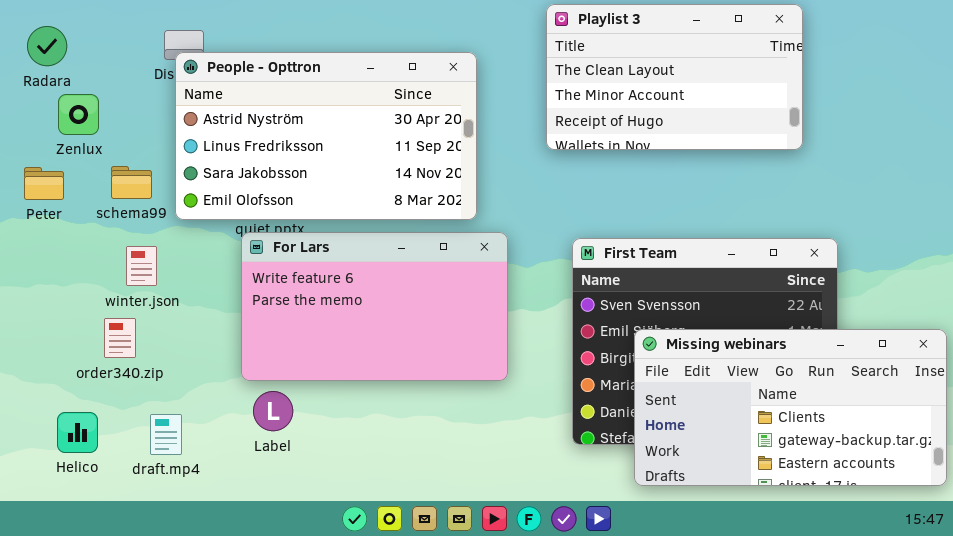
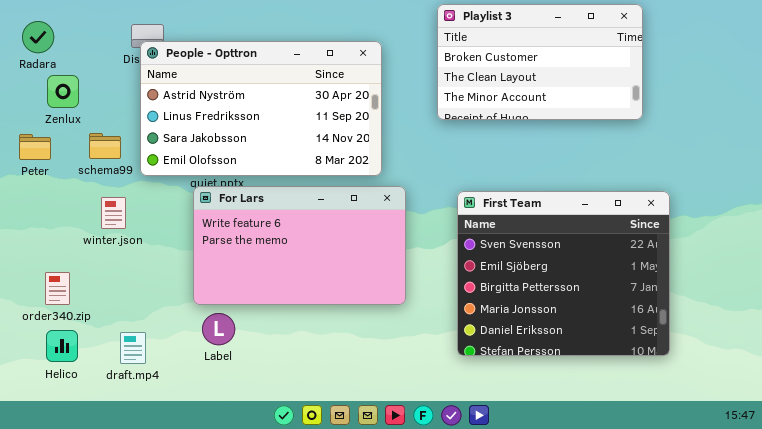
Playlist 3: [546,4,803,150] -> [437,4,643,120], scrolled up 1 row
order340.zip: [104,318,136,358] -> [45,272,70,305], moved
Missing webinars: [634,329,947,486] -> none, closed

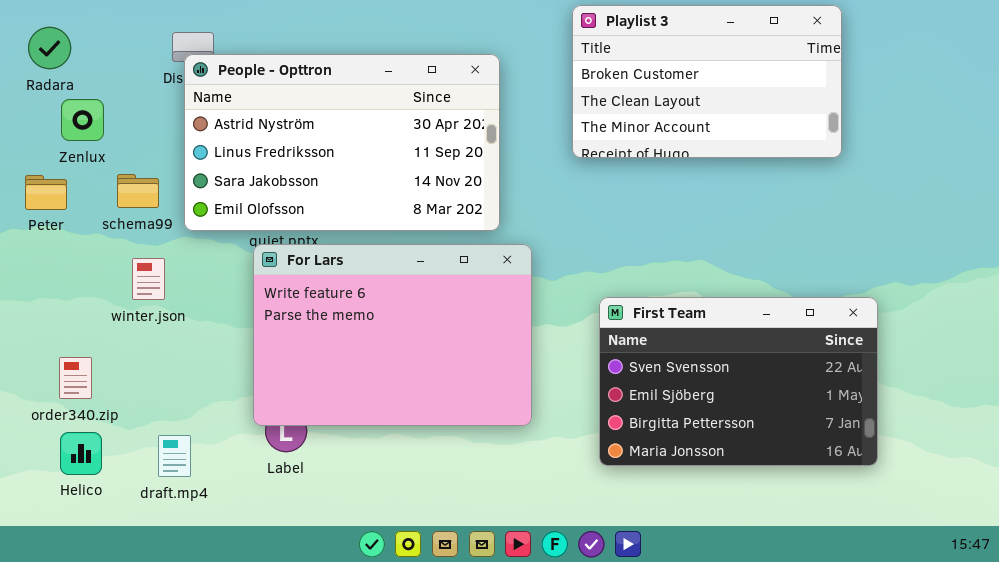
For Lars: [193,186,406,305] -> [253,244,532,426], resized
First Team: [457,191,670,356] -> [599,297,878,466], resized

